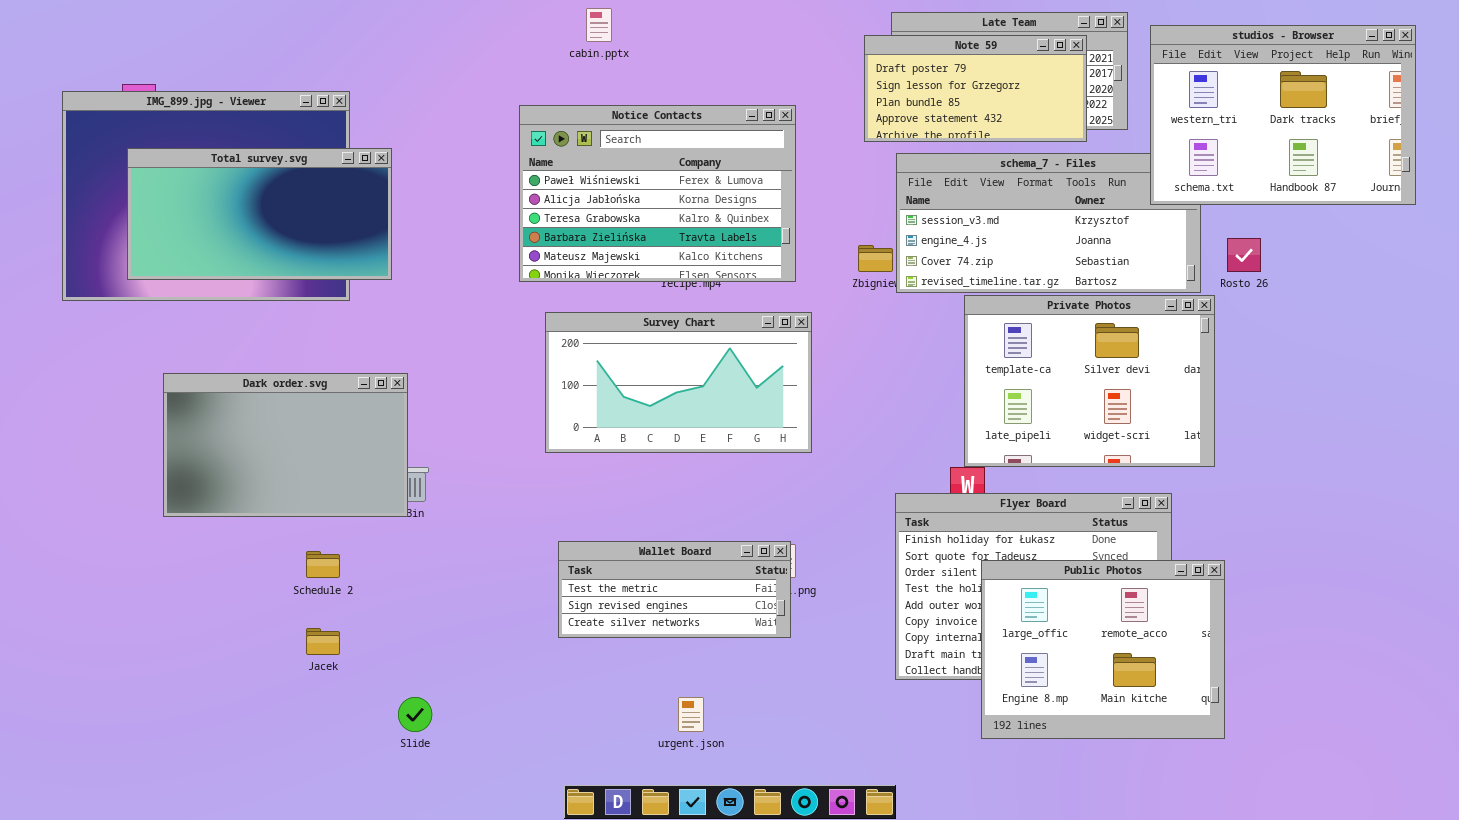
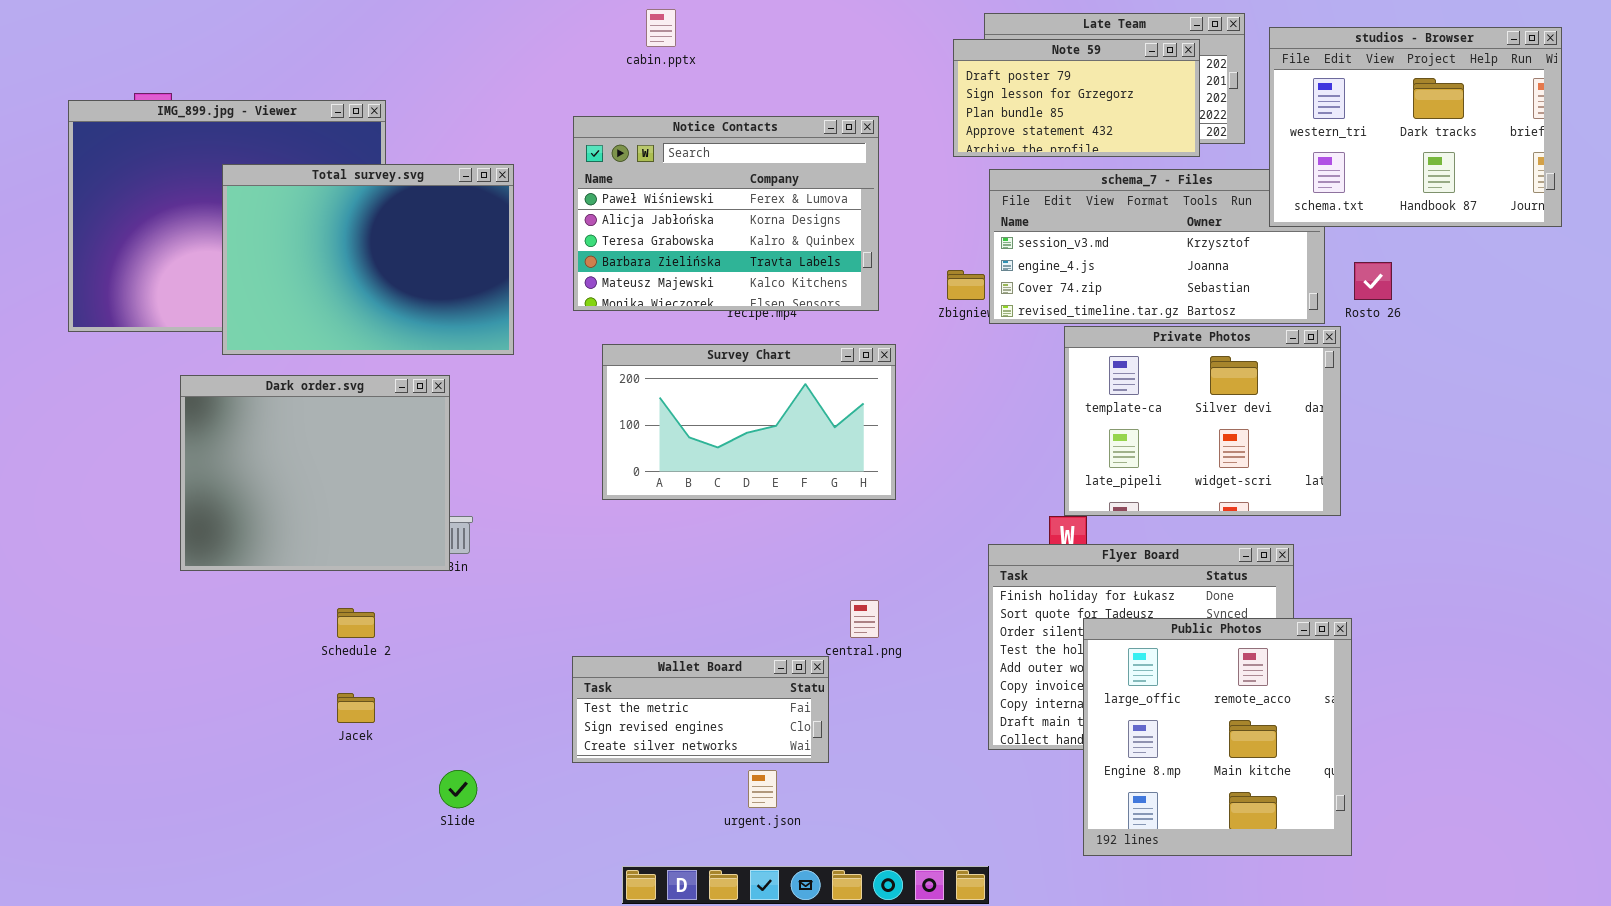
Total survey.svg: [127,148,392,280] -> [222,164,514,355], moved, resized
Dark order.svg: [163,373,408,517] -> [180,375,450,571], resized
Wallet Board: [558,541,791,638] -> [572,656,829,763], moved
Public Photos: [981,560,1225,739] -> [1083,618,1352,856], resized

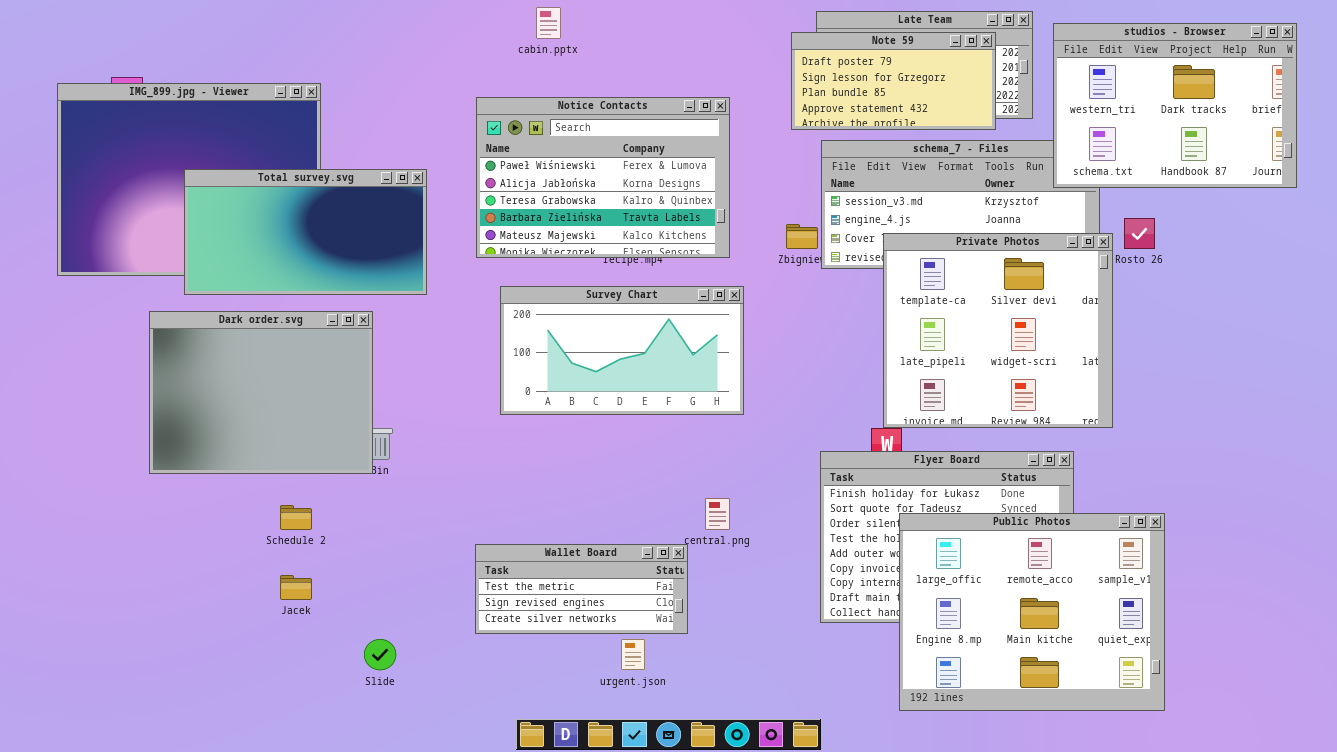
Total survey.svg: [222,164,514,355] -> [184,169,427,295], resized
Private Photos: [1064,326,1341,516] -> [883,233,1113,428], resized
Public Photos: [1083,618,1352,856] -> [899,513,1165,711], resized

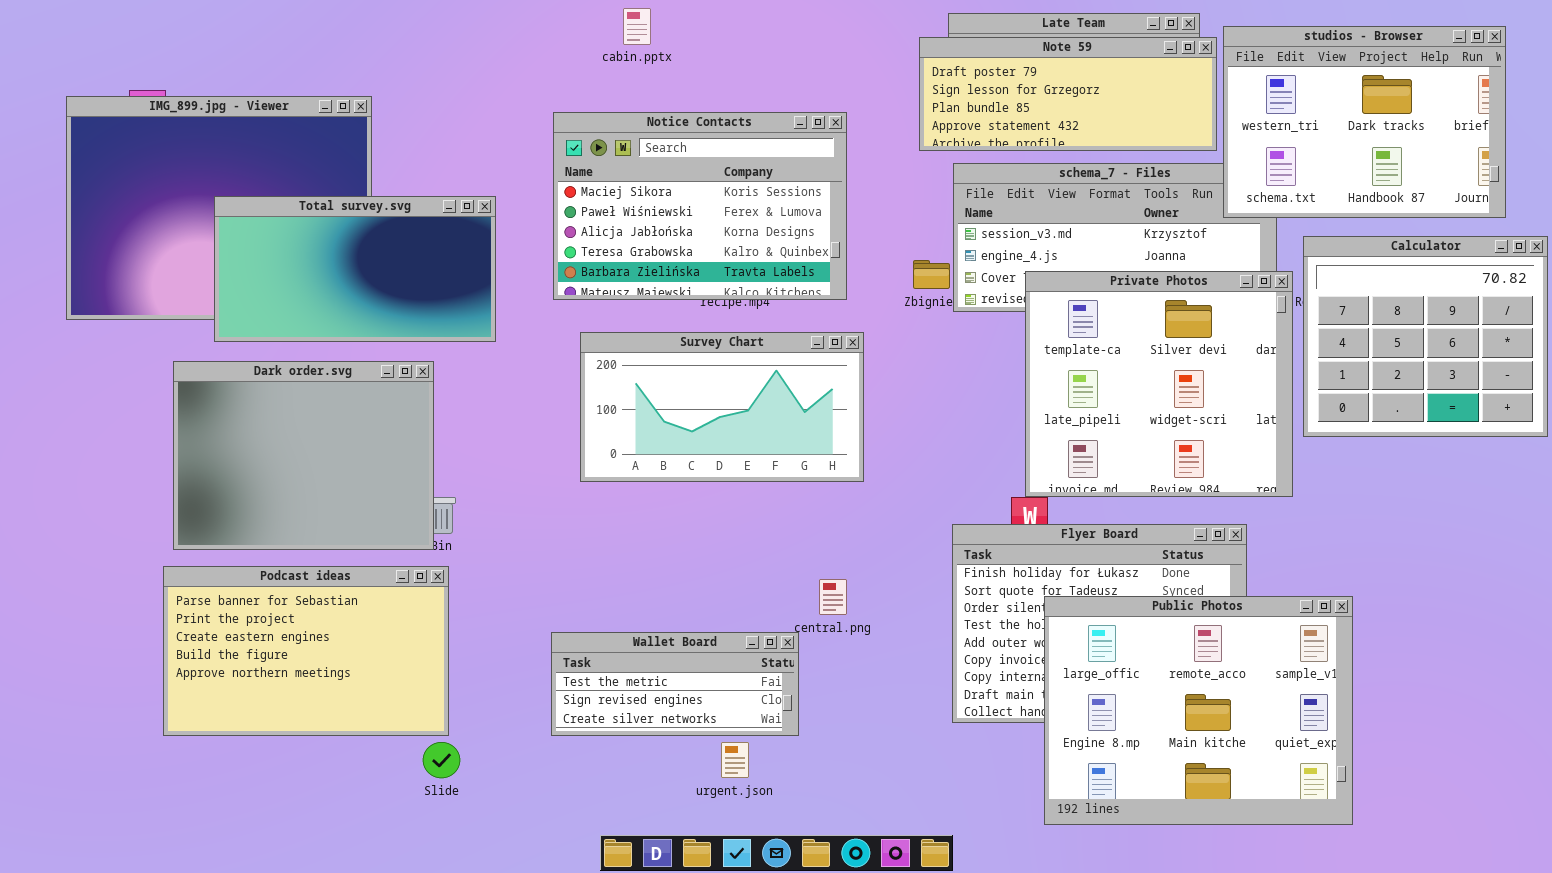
Note 59: [791,32,996,130] -> [919,37,1217,151], resized
Notice Contacts: [476,97,730,258] -> [553,112,847,300], scrolled up 1 row
Calculator: none -> [1303,236,1548,437], opened
Podcast ideas: none -> [163,566,449,736], opened

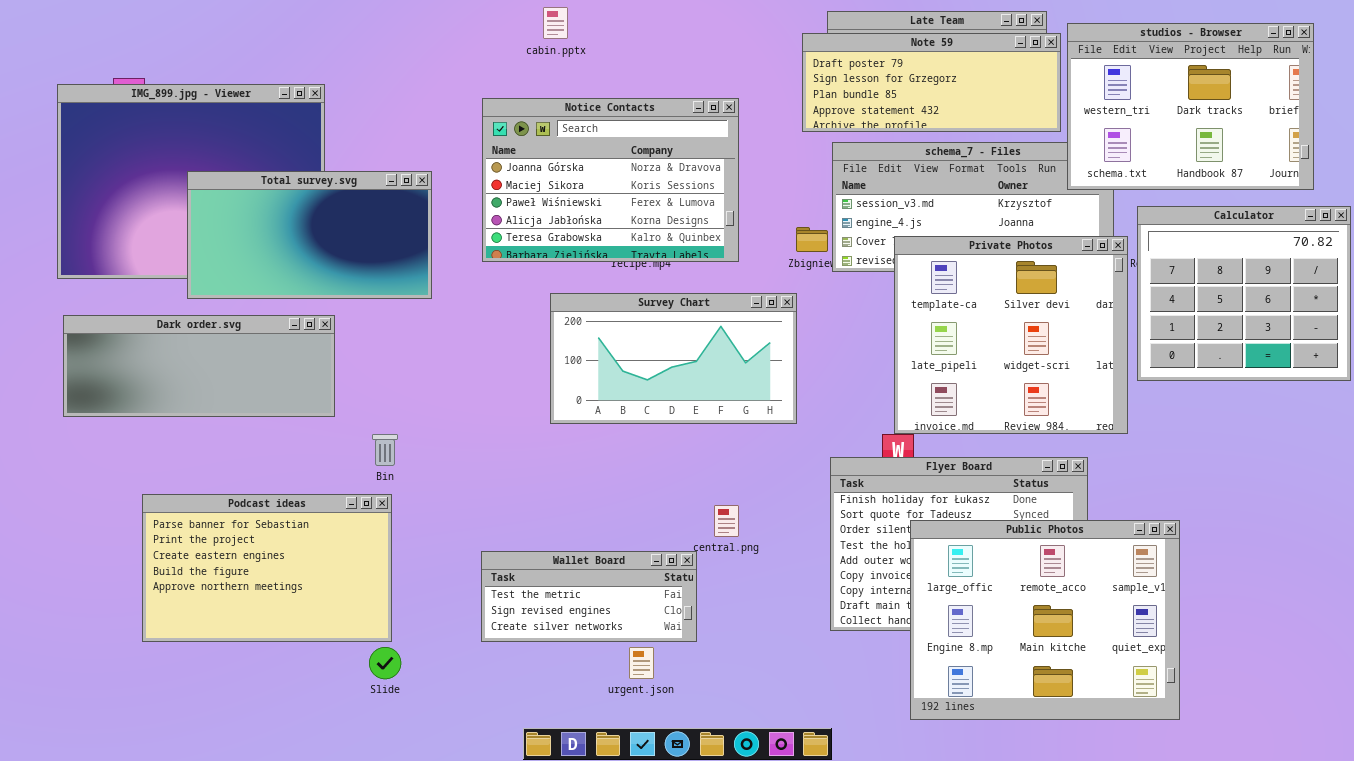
Notice Contacts: [553,112,847,300] -> [482,98,739,262], scrolled up 1 row
Survey Chart: [580,332,864,482] -> [550,293,797,424], moved
Dark order.svg: [173,361,434,550] -> [63,315,335,417], moved, resized

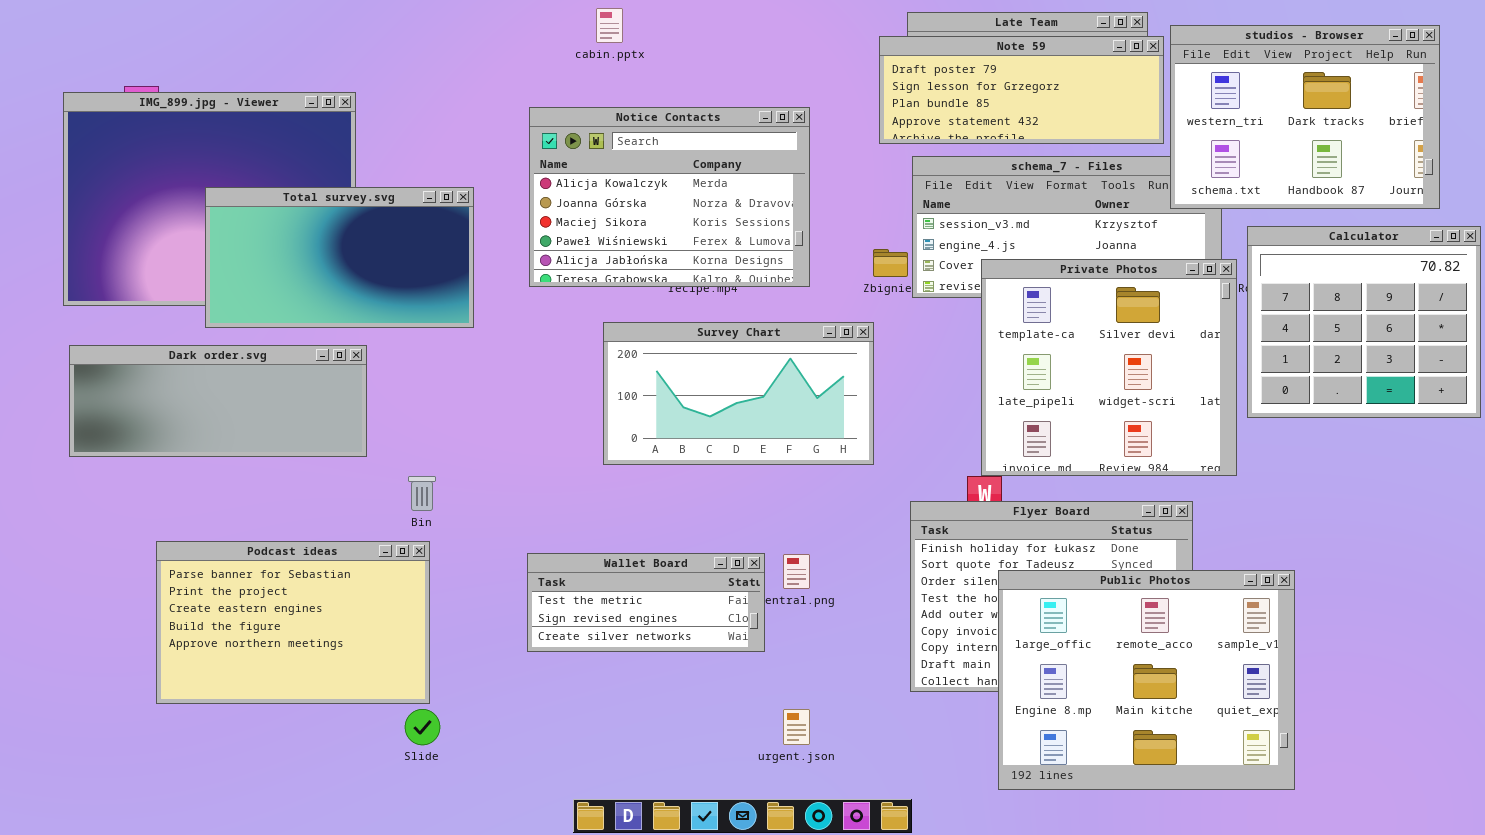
Notice Contacts: [482,98,739,262] -> [529,107,810,287], scrolled up 1 row
Wallet Board: [481,551,697,642] -> [527,553,765,652], moved
urgent.json: [629,647,654,679] -> [783,709,810,745], moved

